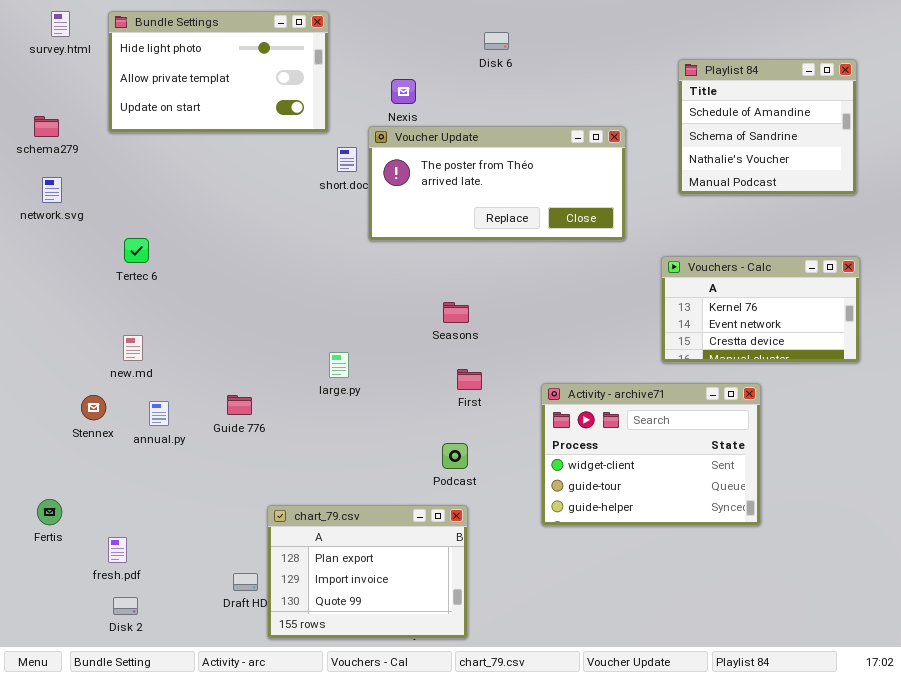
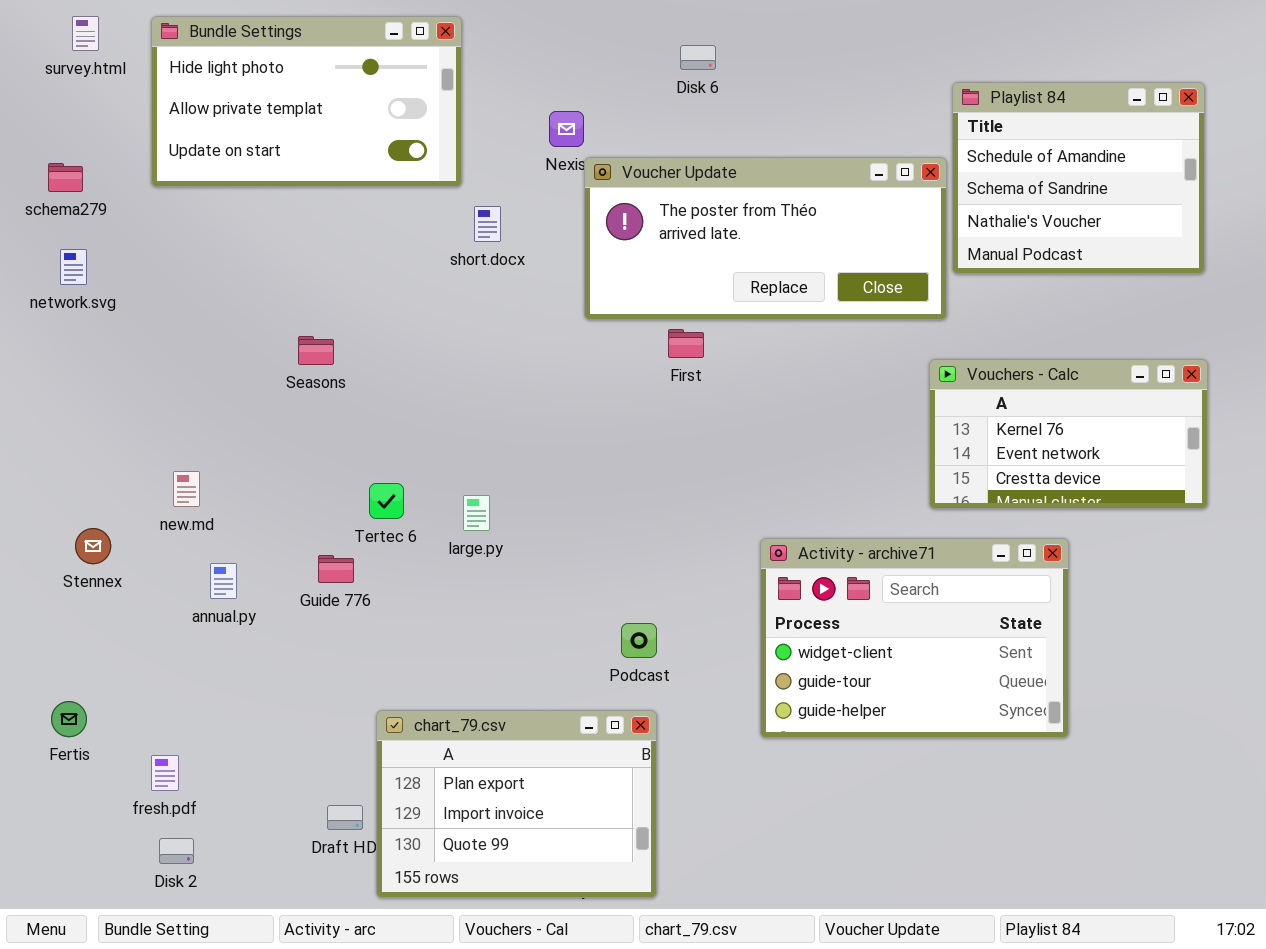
Voucher Update: [368,126,626,241] -> [584,157,947,320], moved
Tertec 6: [124,238,149,263] -> [369,483,404,519], moved
Seasons: [443,302,469,323] -> [298,336,334,365], moved
First: [457,369,482,390] -> [668,329,704,358], moved
Stennex: [81,395,106,420] -> [75,528,111,564], moved

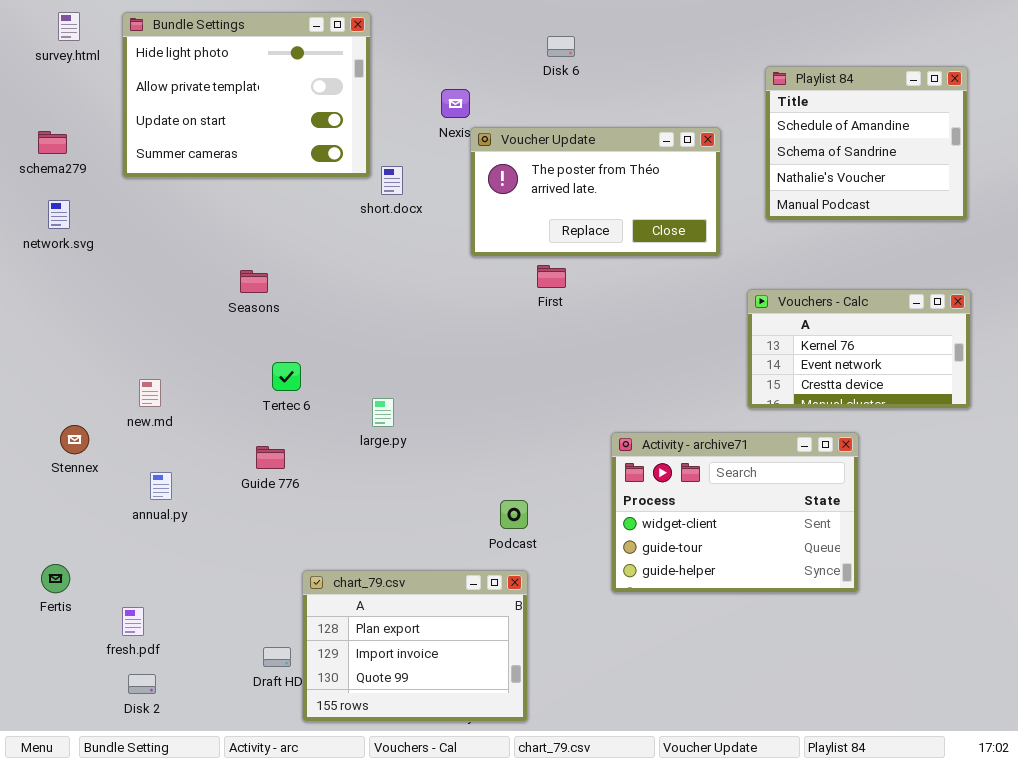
Bundle Settings: [151,16,462,187] -> [122,12,371,178], resized
Voucher Update: [584,157,947,320] -> [470,127,721,257], resized
Tertec 6: [369,483,404,519] -> [272,362,301,391], moved
annual.py: [210,563,237,599] -> [150,472,172,500], moved

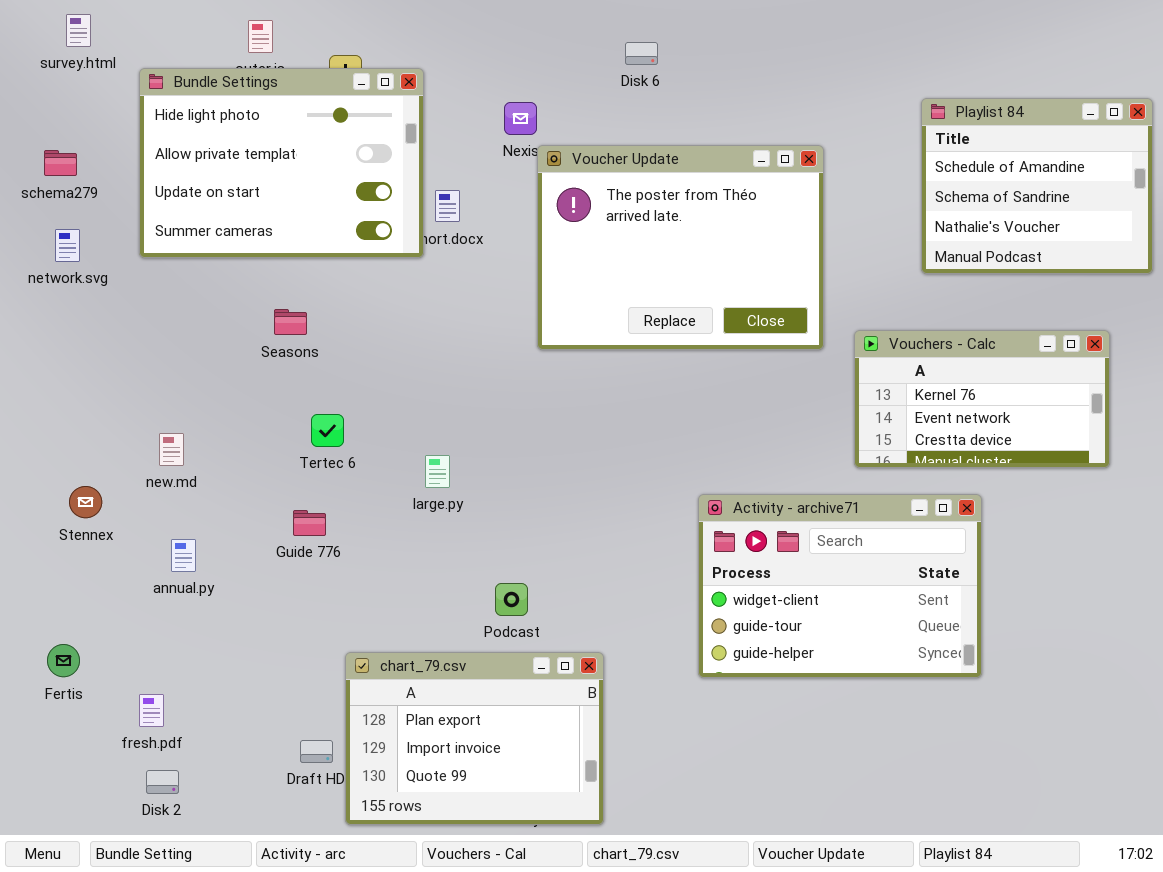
Bundle Settings: [122,12,371,178] -> [139,68,424,258], moved
Playlist 84: [765,66,968,221] -> [921,98,1153,274], moved
Voucher Update: [470,127,721,257] -> [537,145,824,350], resized
Podcast: [500,500,528,529] -> [495,583,528,616], moved

